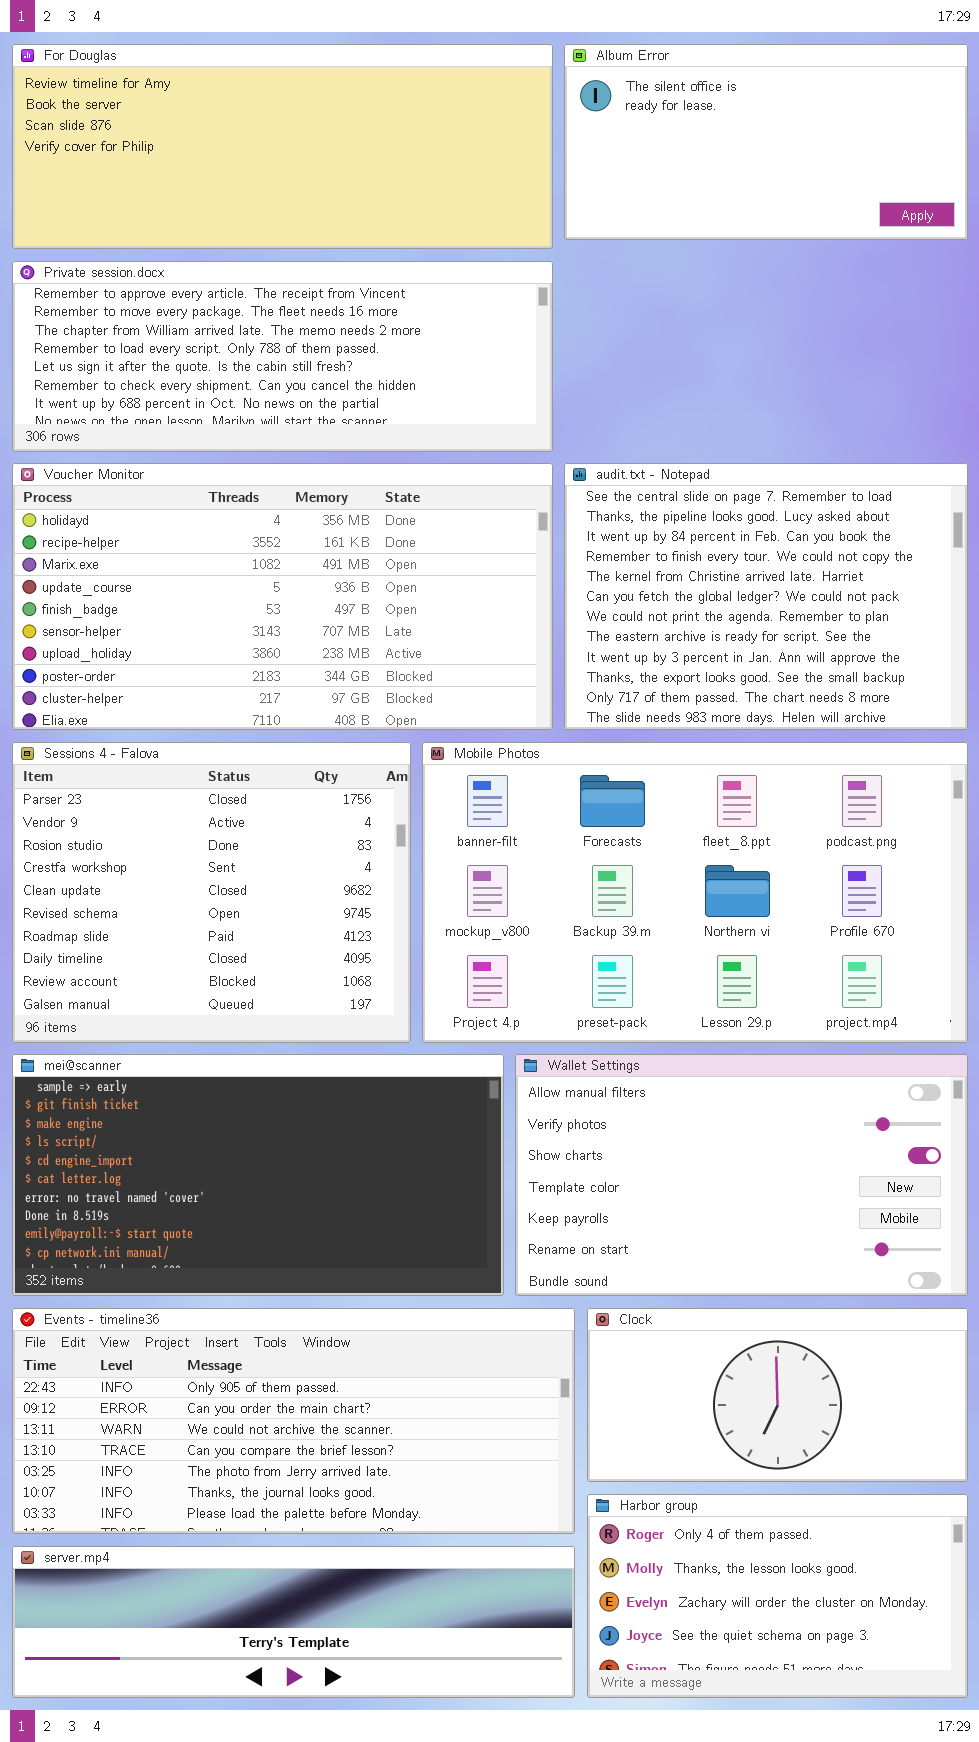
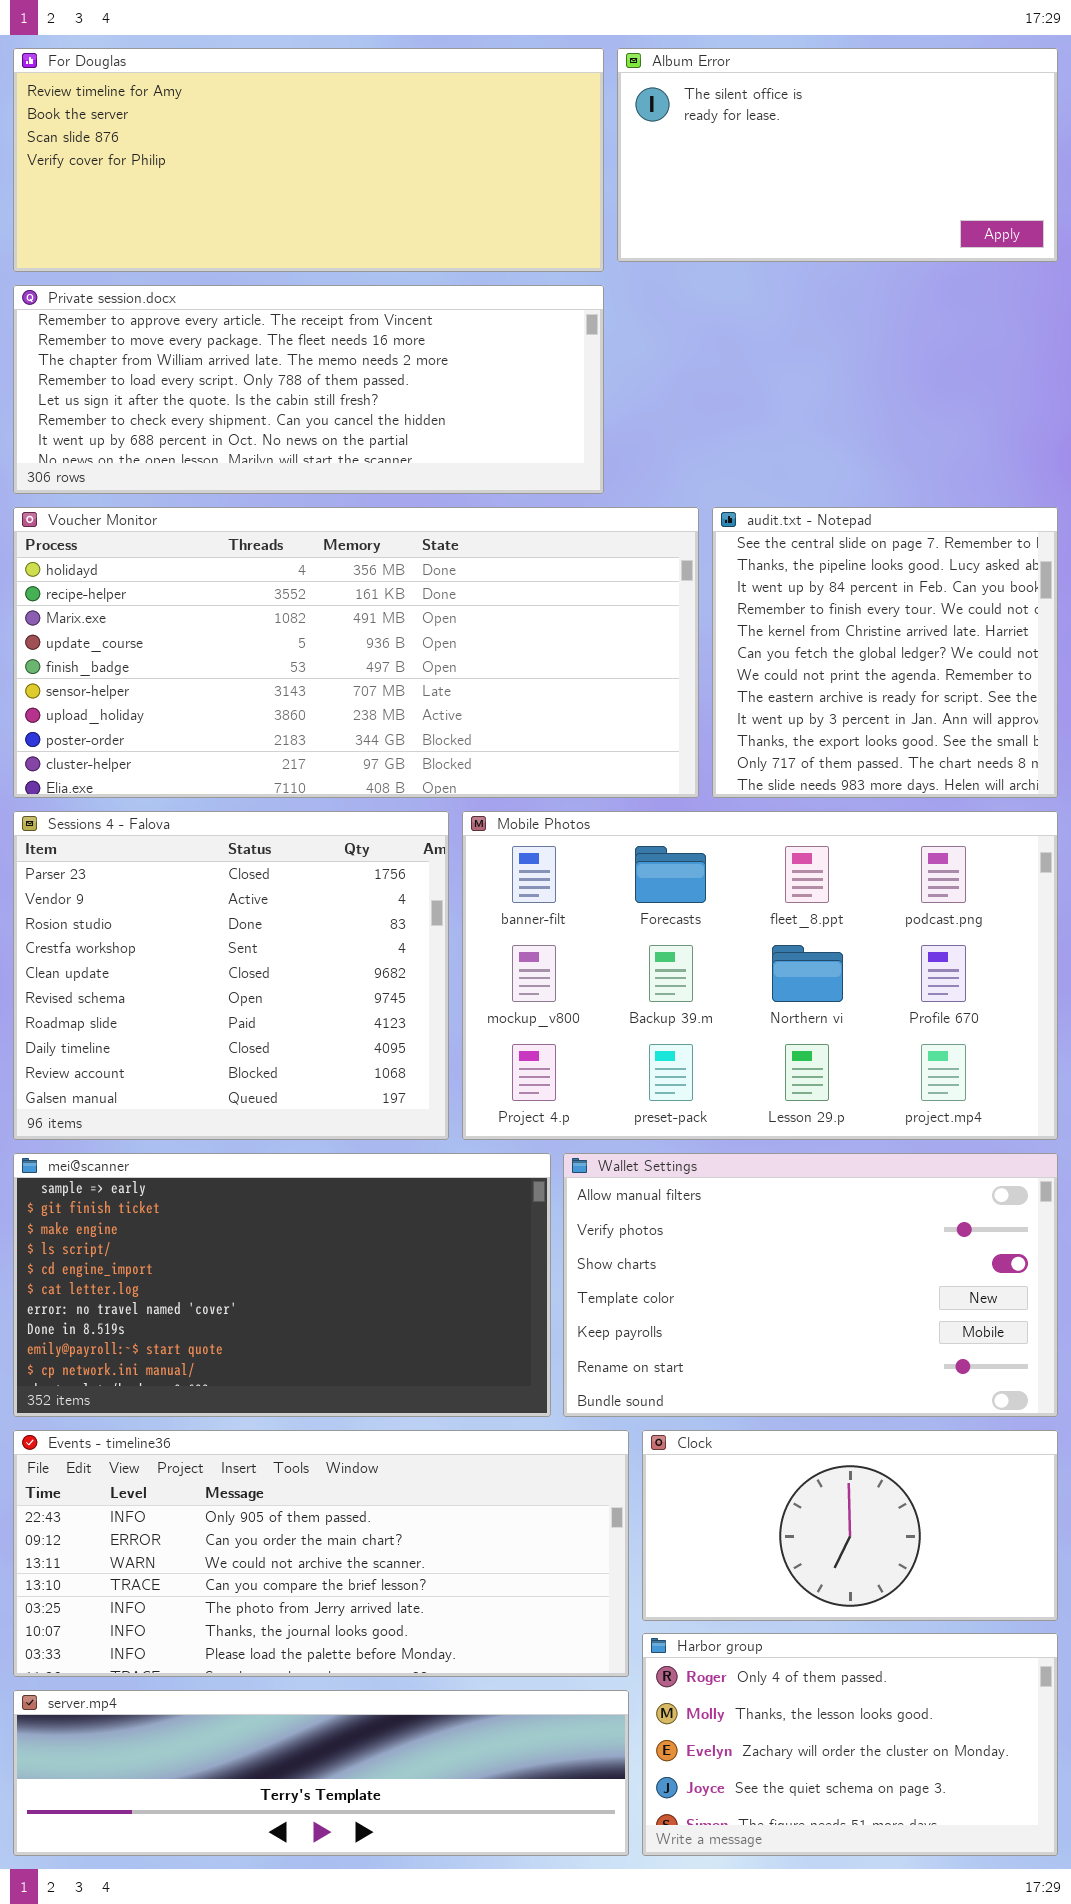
Voucher Monitor: [12,463,553,730] -> [13,507,699,798], resized
audit.txt - Notepad: [564,463,968,730] -> [712,507,1058,798], resized

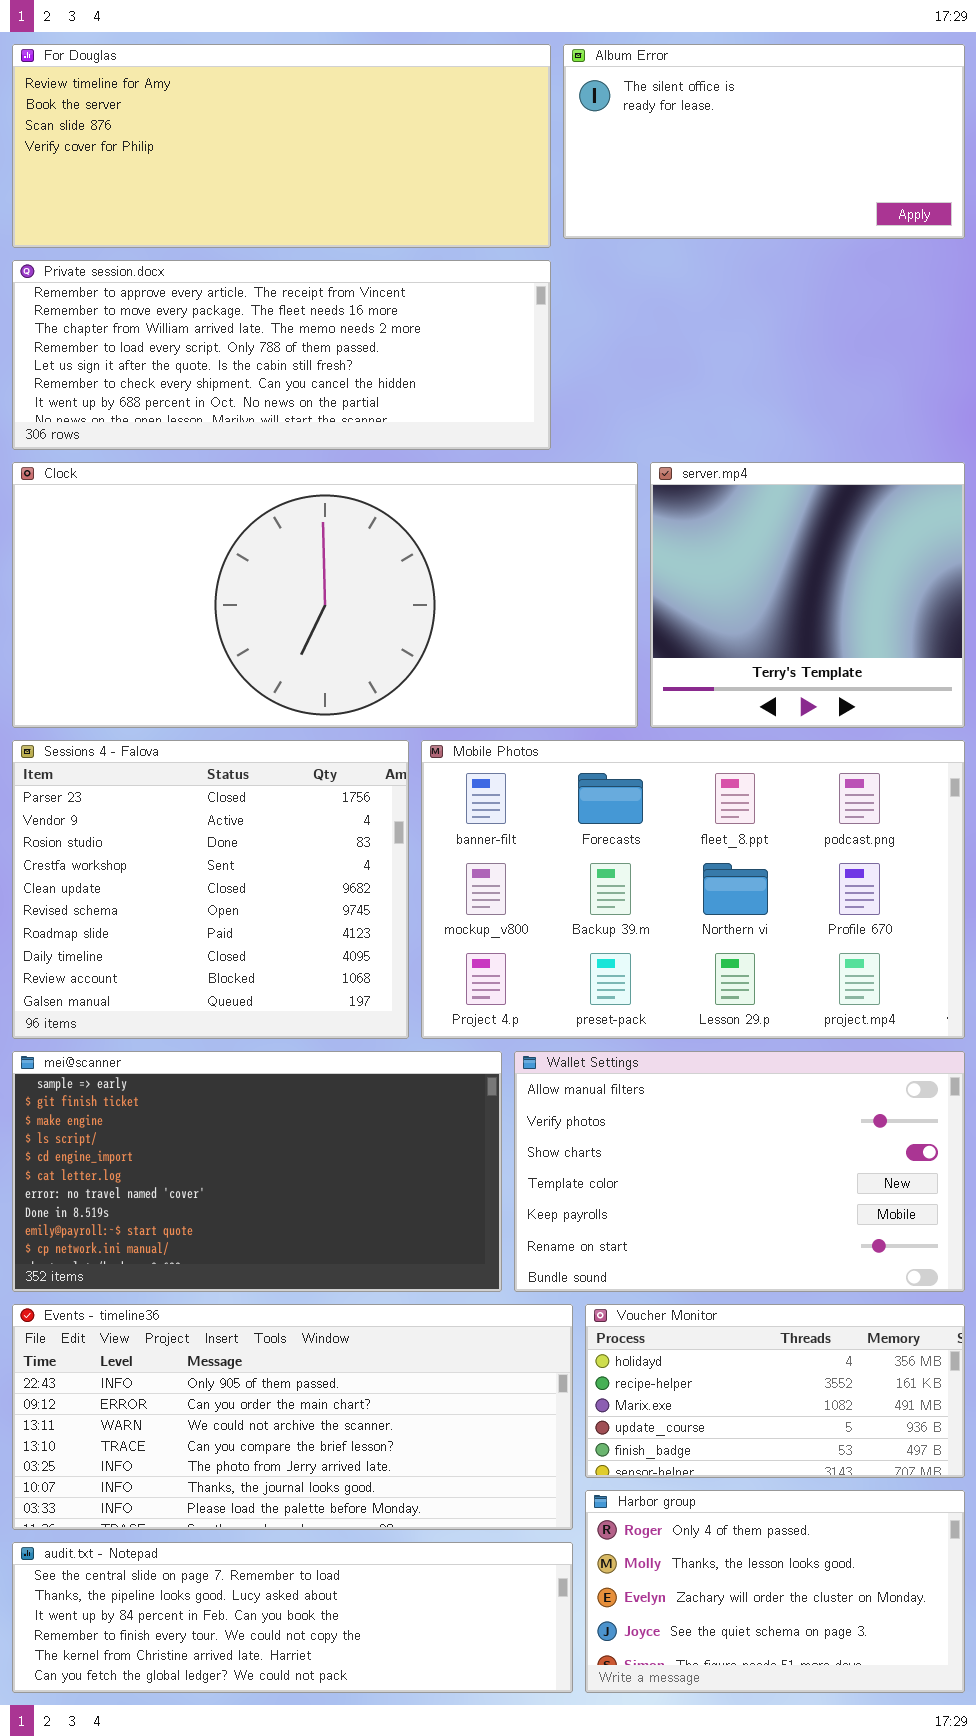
Voucher Monitor: [13,507,699,798] -> [585,1304,965,1478], moved, resized
audit.txt - Notepad: [712,507,1058,798] -> [12,1542,573,1693], moved, resized
Clock: [642,1430,1058,1621] -> [12,462,638,728], moved, resized
server.mp4: [13,1690,629,1856] -> [650,462,965,728], moved, resized

